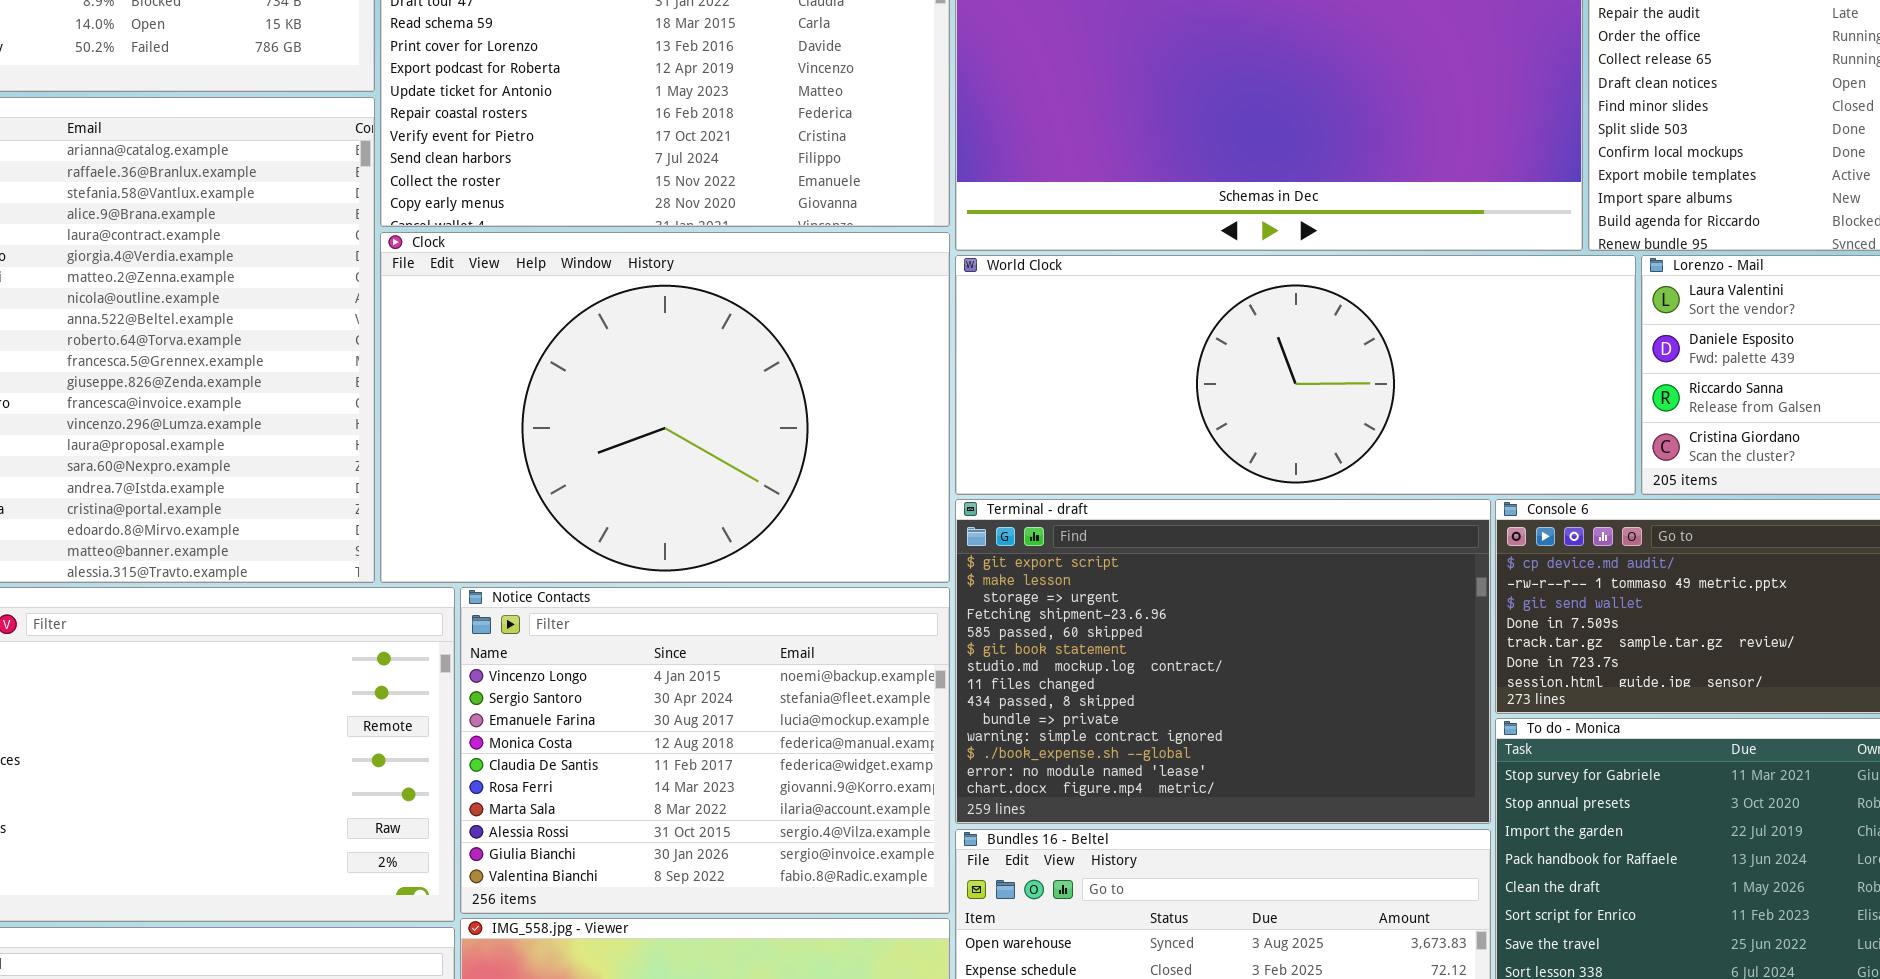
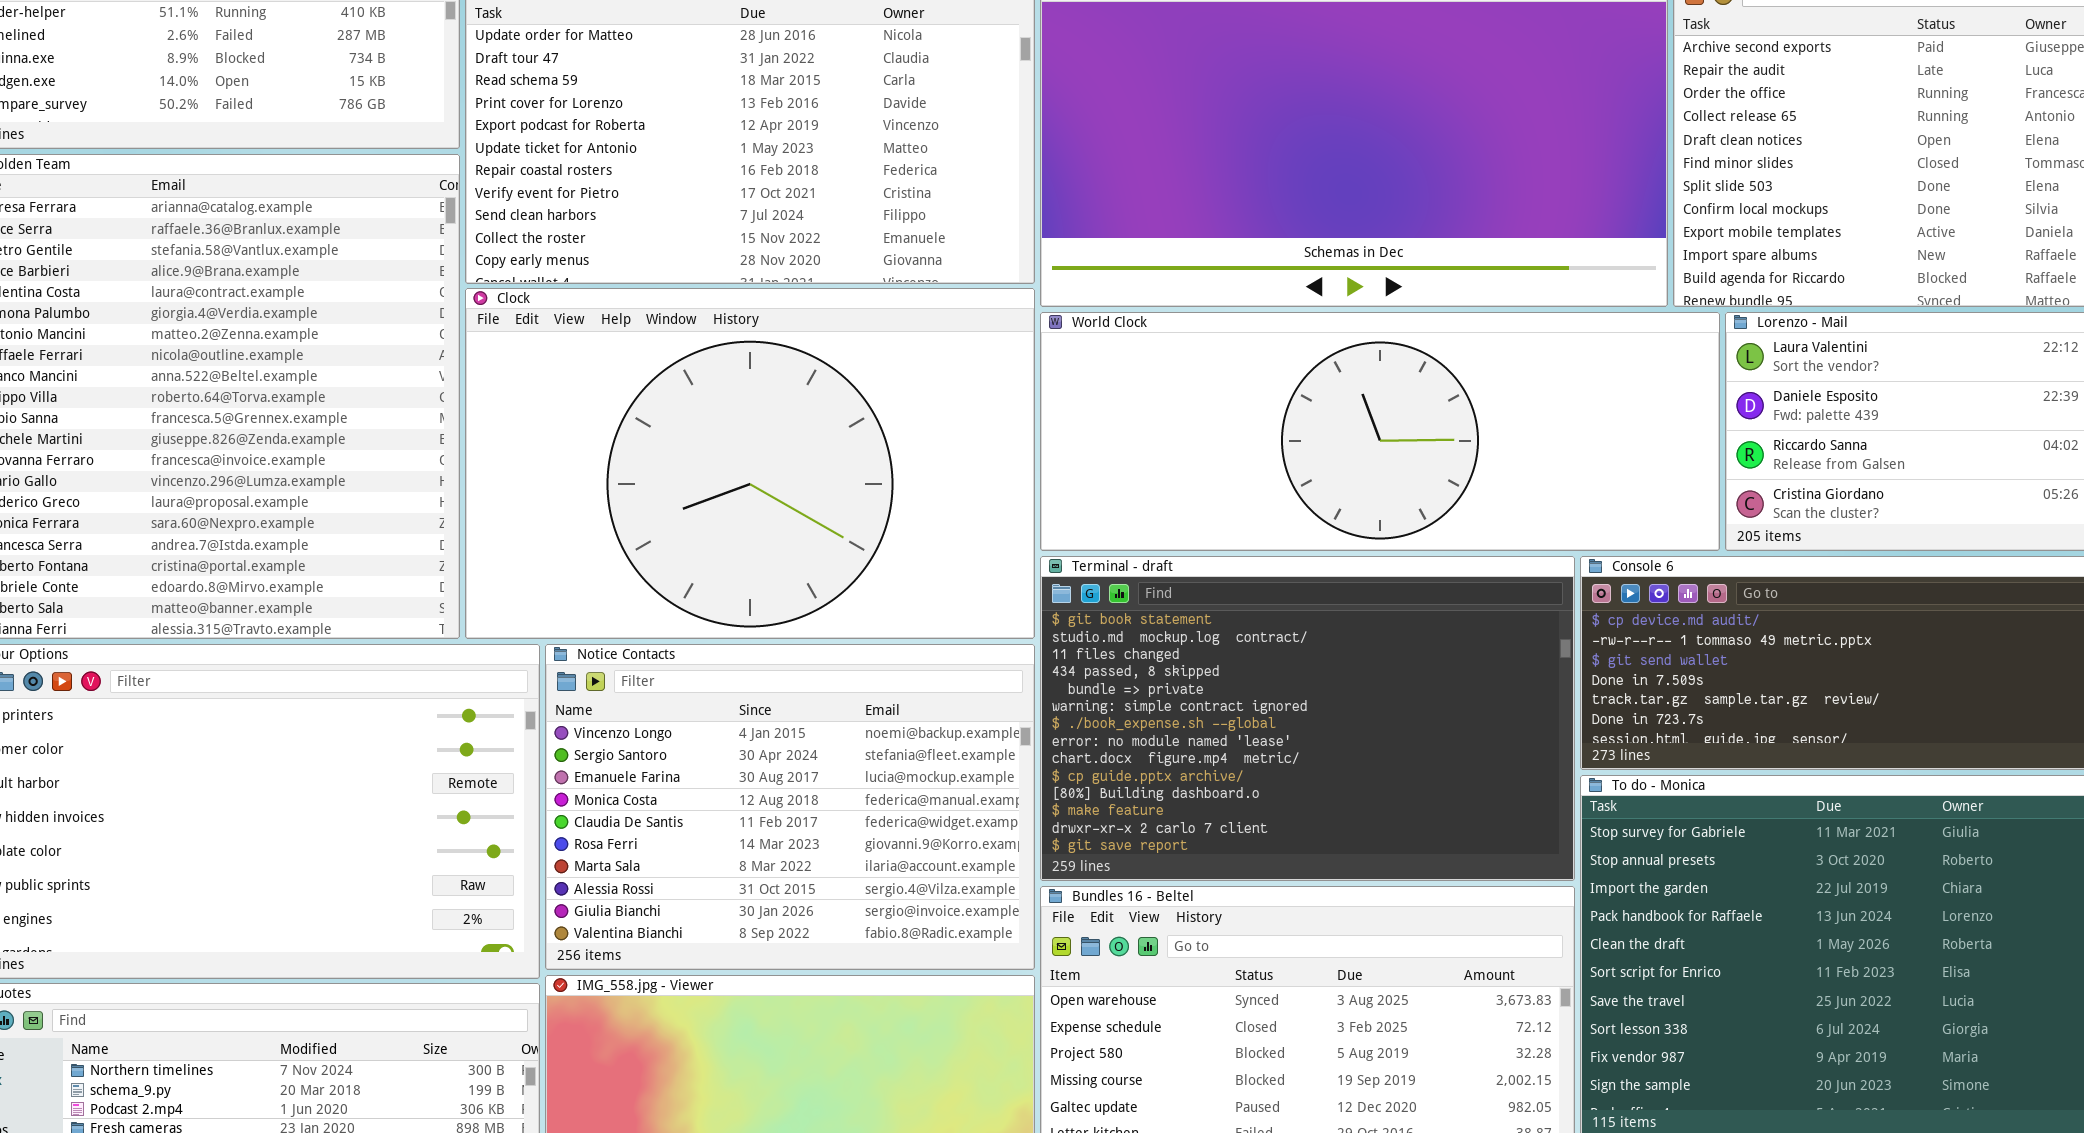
Terminal - draft: [955,499,1491,824] -> [1040,556,1575,881], scrolled down 5 rows

